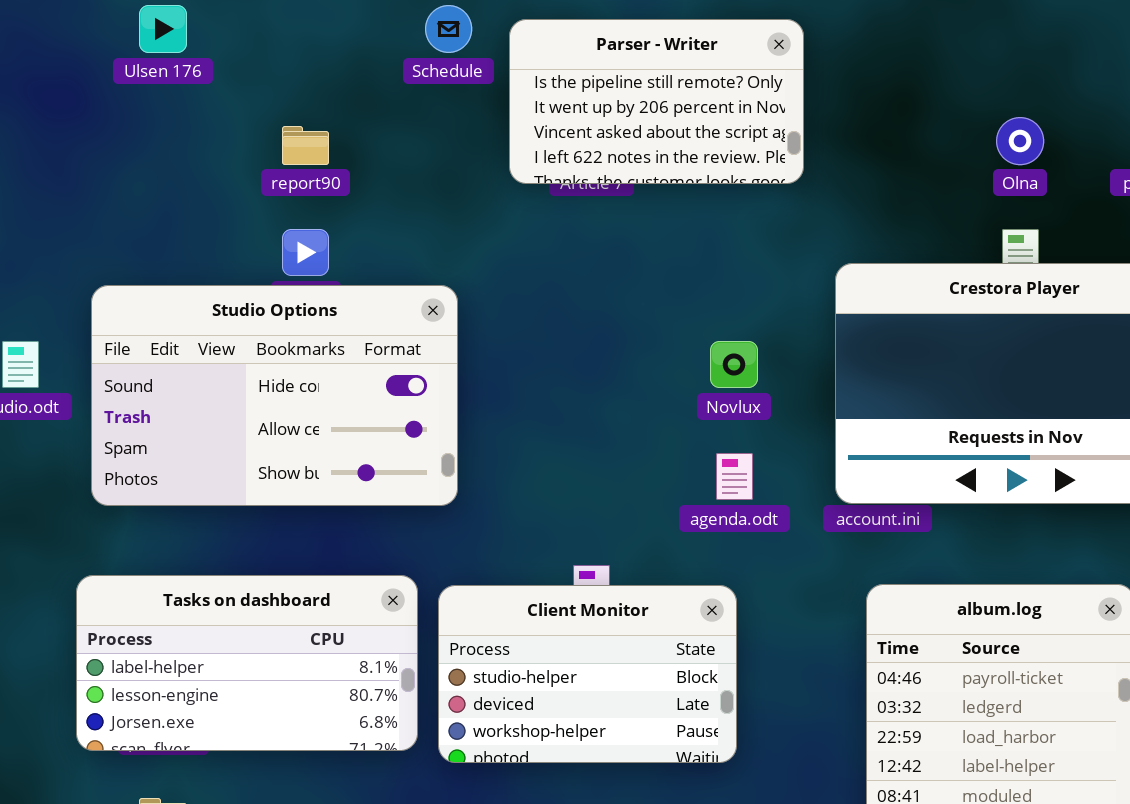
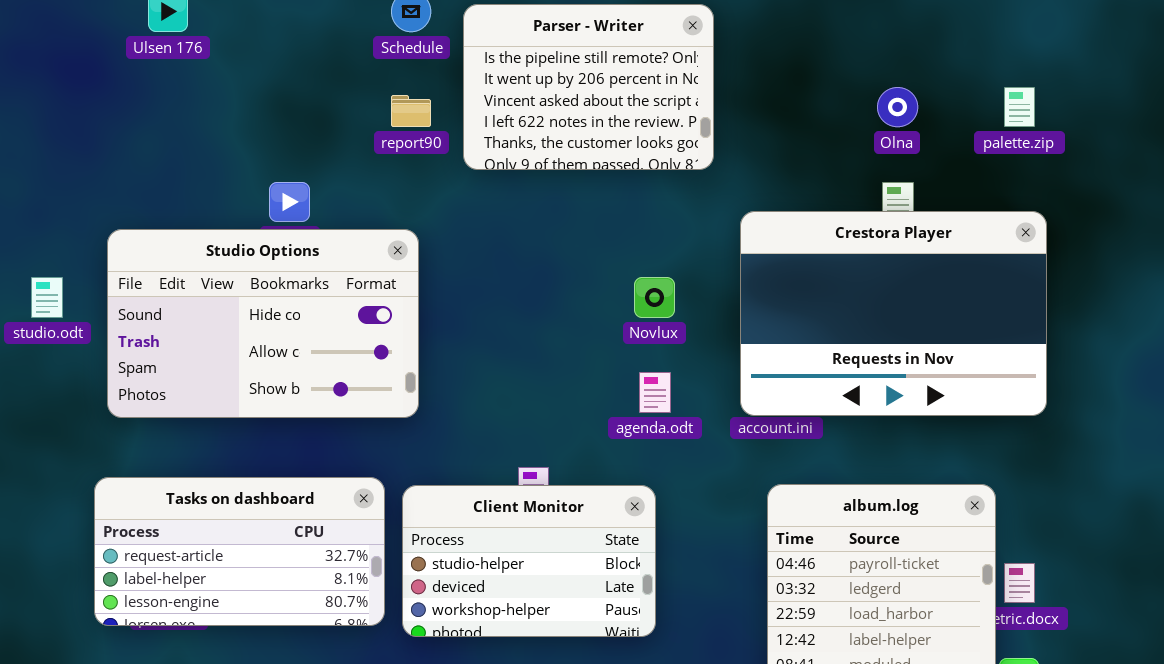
Parser - Writer: [509,19,804,184] -> [463,4,714,170], resized
report90: [282,126,329,165] -> [391,95,431,127], moved
Tasks on dashboard: [76,575,418,751] -> [94,477,385,626], scrolled up 1 row

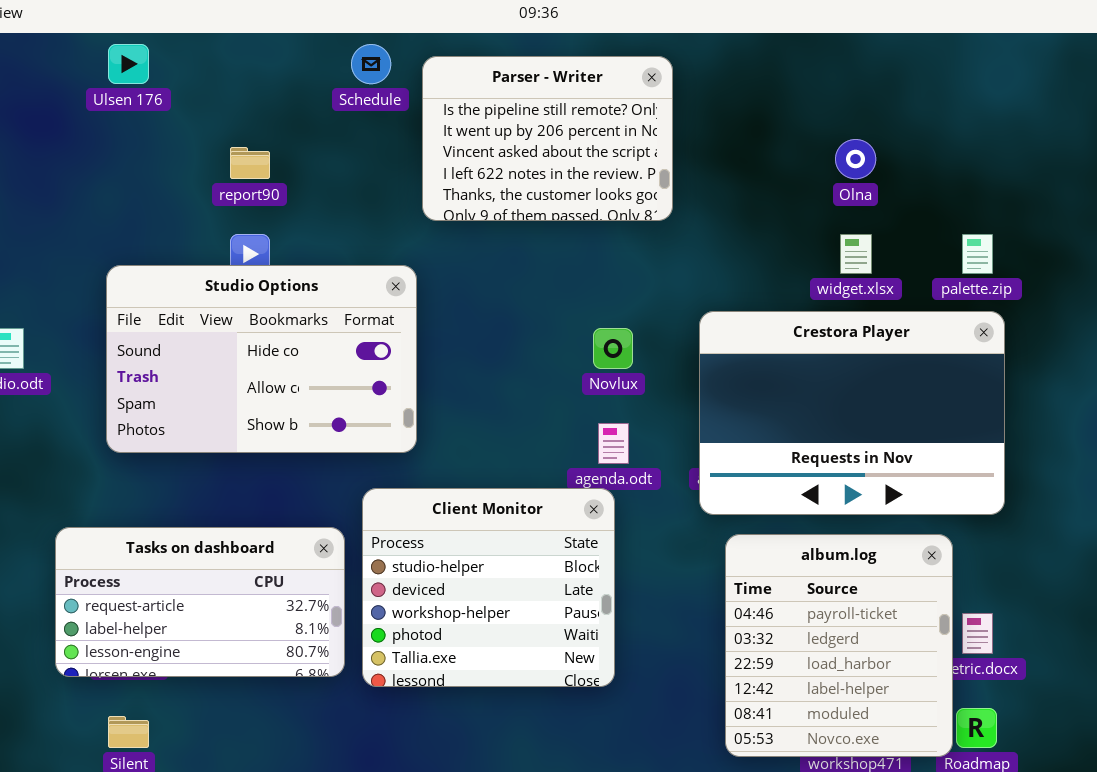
palette.zip: [1004,87,1035,127] -> [962,234,993,274], moved
report90: [391,95,431,127] -> [230,147,270,179], moved
Crestora Player: [740,211,1047,416] -> [699,311,1005,515], moved
Studio Options: [107,229,419,418] -> [106,265,417,453], moved
Client Monitor: [402,485,656,637] -> [362,488,615,687], resized

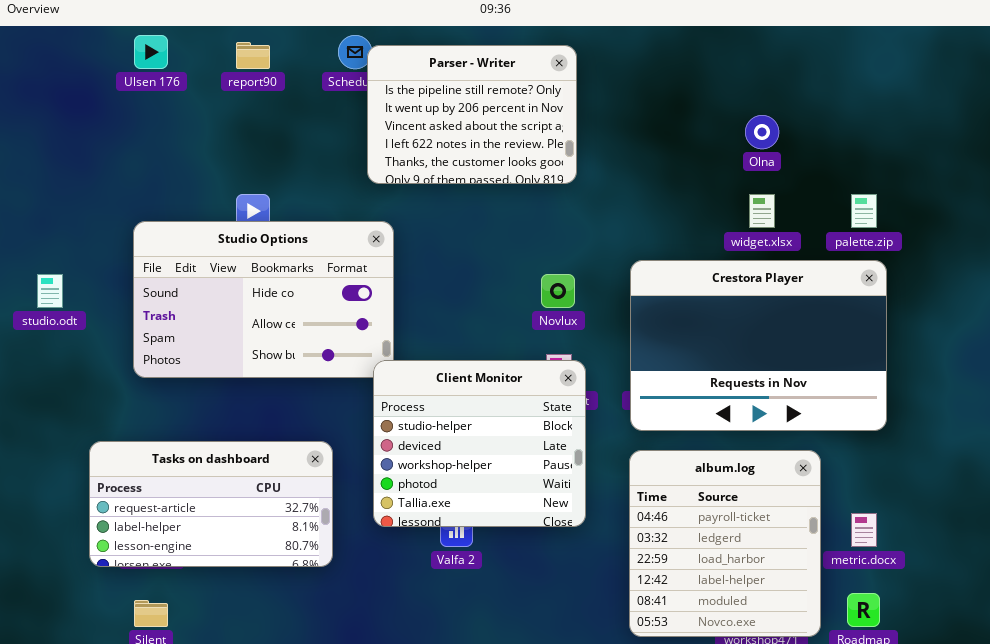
Parser - Writer: [422,56,673,221] -> [367,45,577,184], moved
report90: [230,147,270,179] -> [236,42,270,69], moved
Client Monitor: [362,488,615,687] -> [373,360,586,527], moved
album.log: [725,534,953,757] -> [629,450,821,637], moved

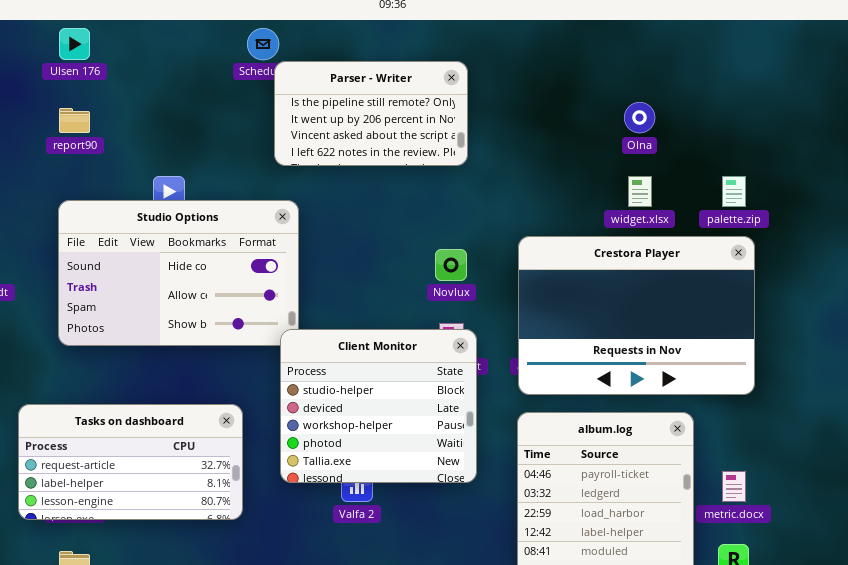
report90: [236,42,270,69] -> [59,108,90,133], moved
Parser - Writer: [367,45,577,184] -> [274,61,468,166], resized

